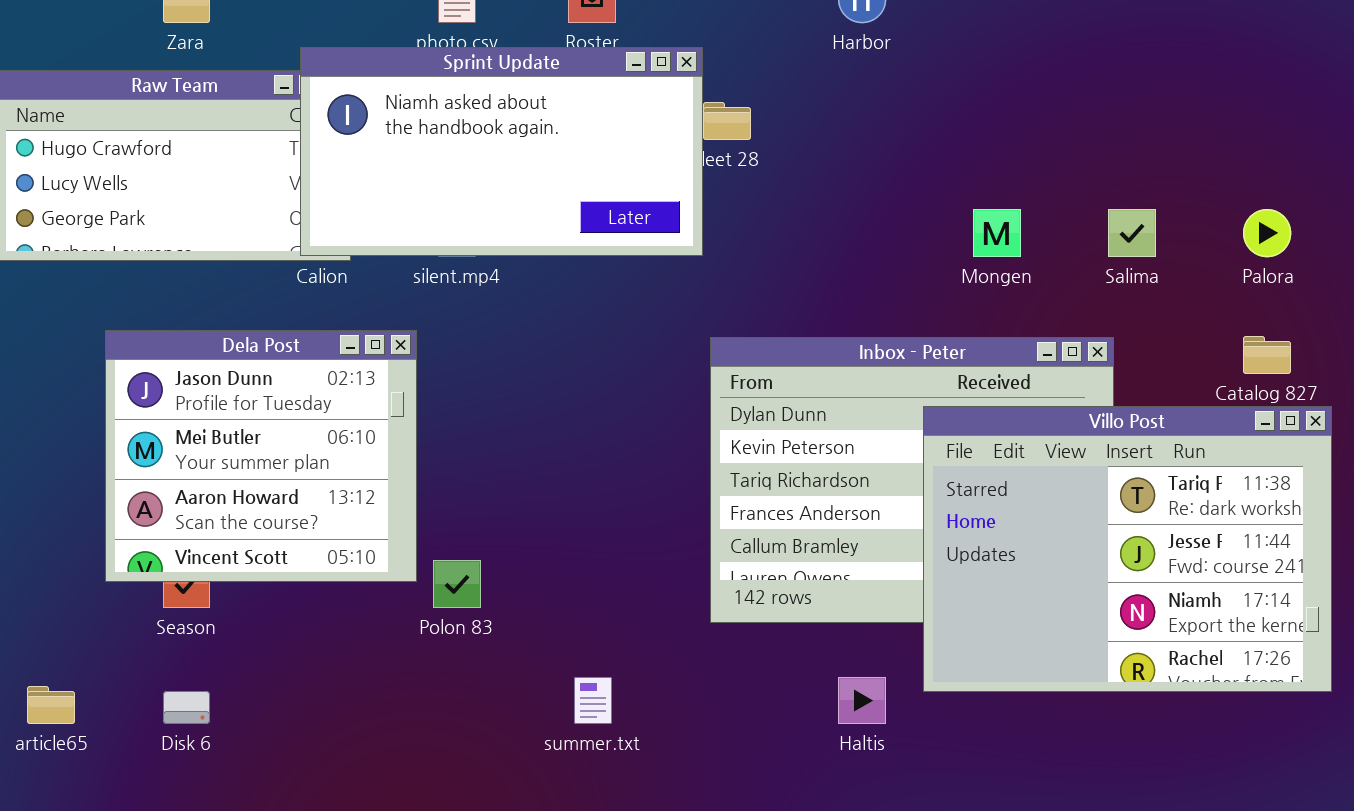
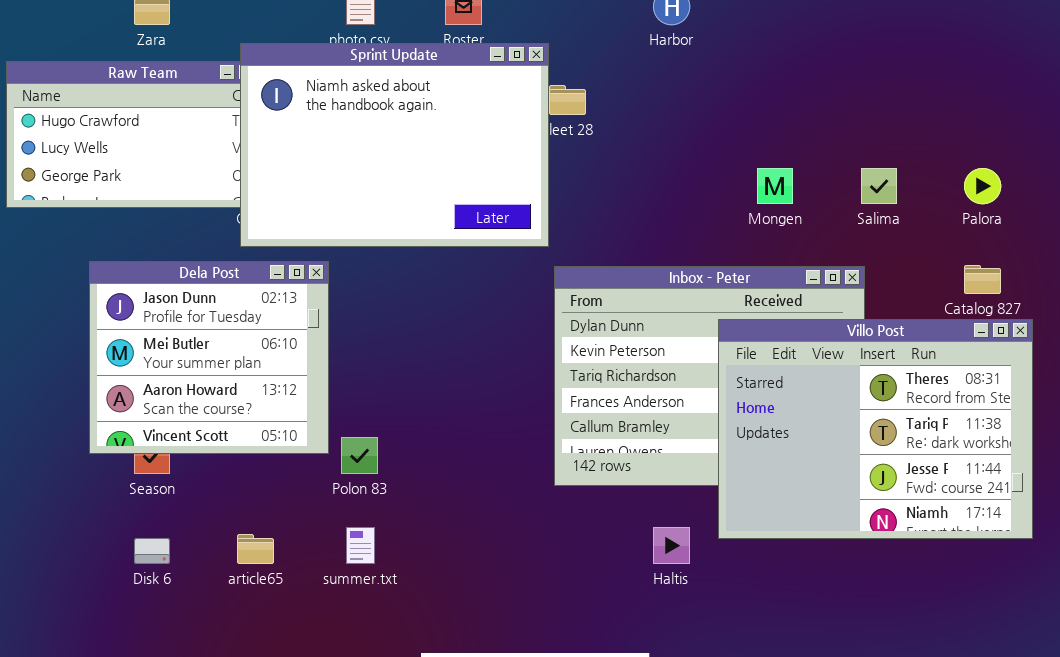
Sprint Update: [300,47,703,256] -> [240,43,549,247], resized
Villo Post: [923,406,1332,692] -> [718,319,1033,539], scrolled up 1 row
summer.txt: [574,677,612,724] -> [346,527,375,564], moved
article65: [27,686,75,724] -> [237,534,274,564], moved

